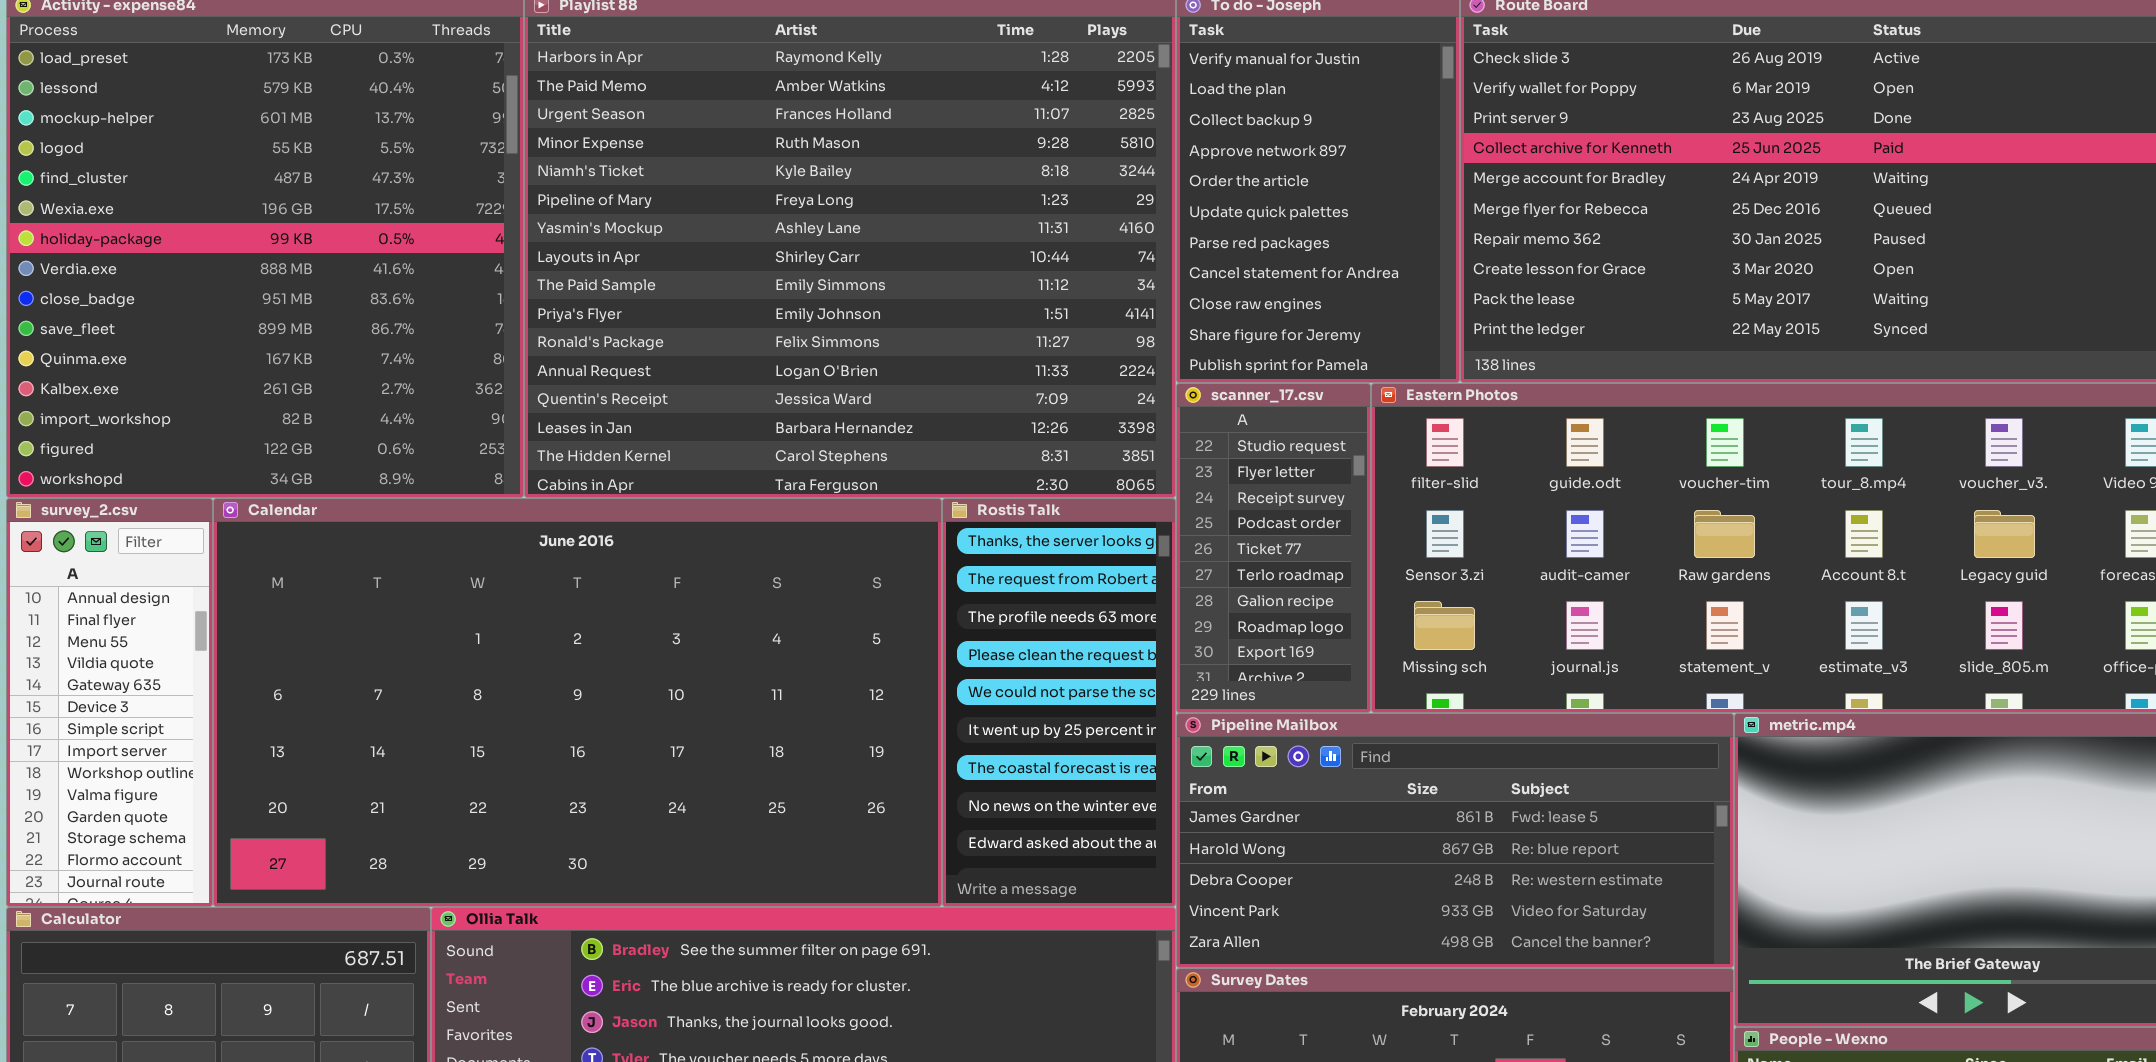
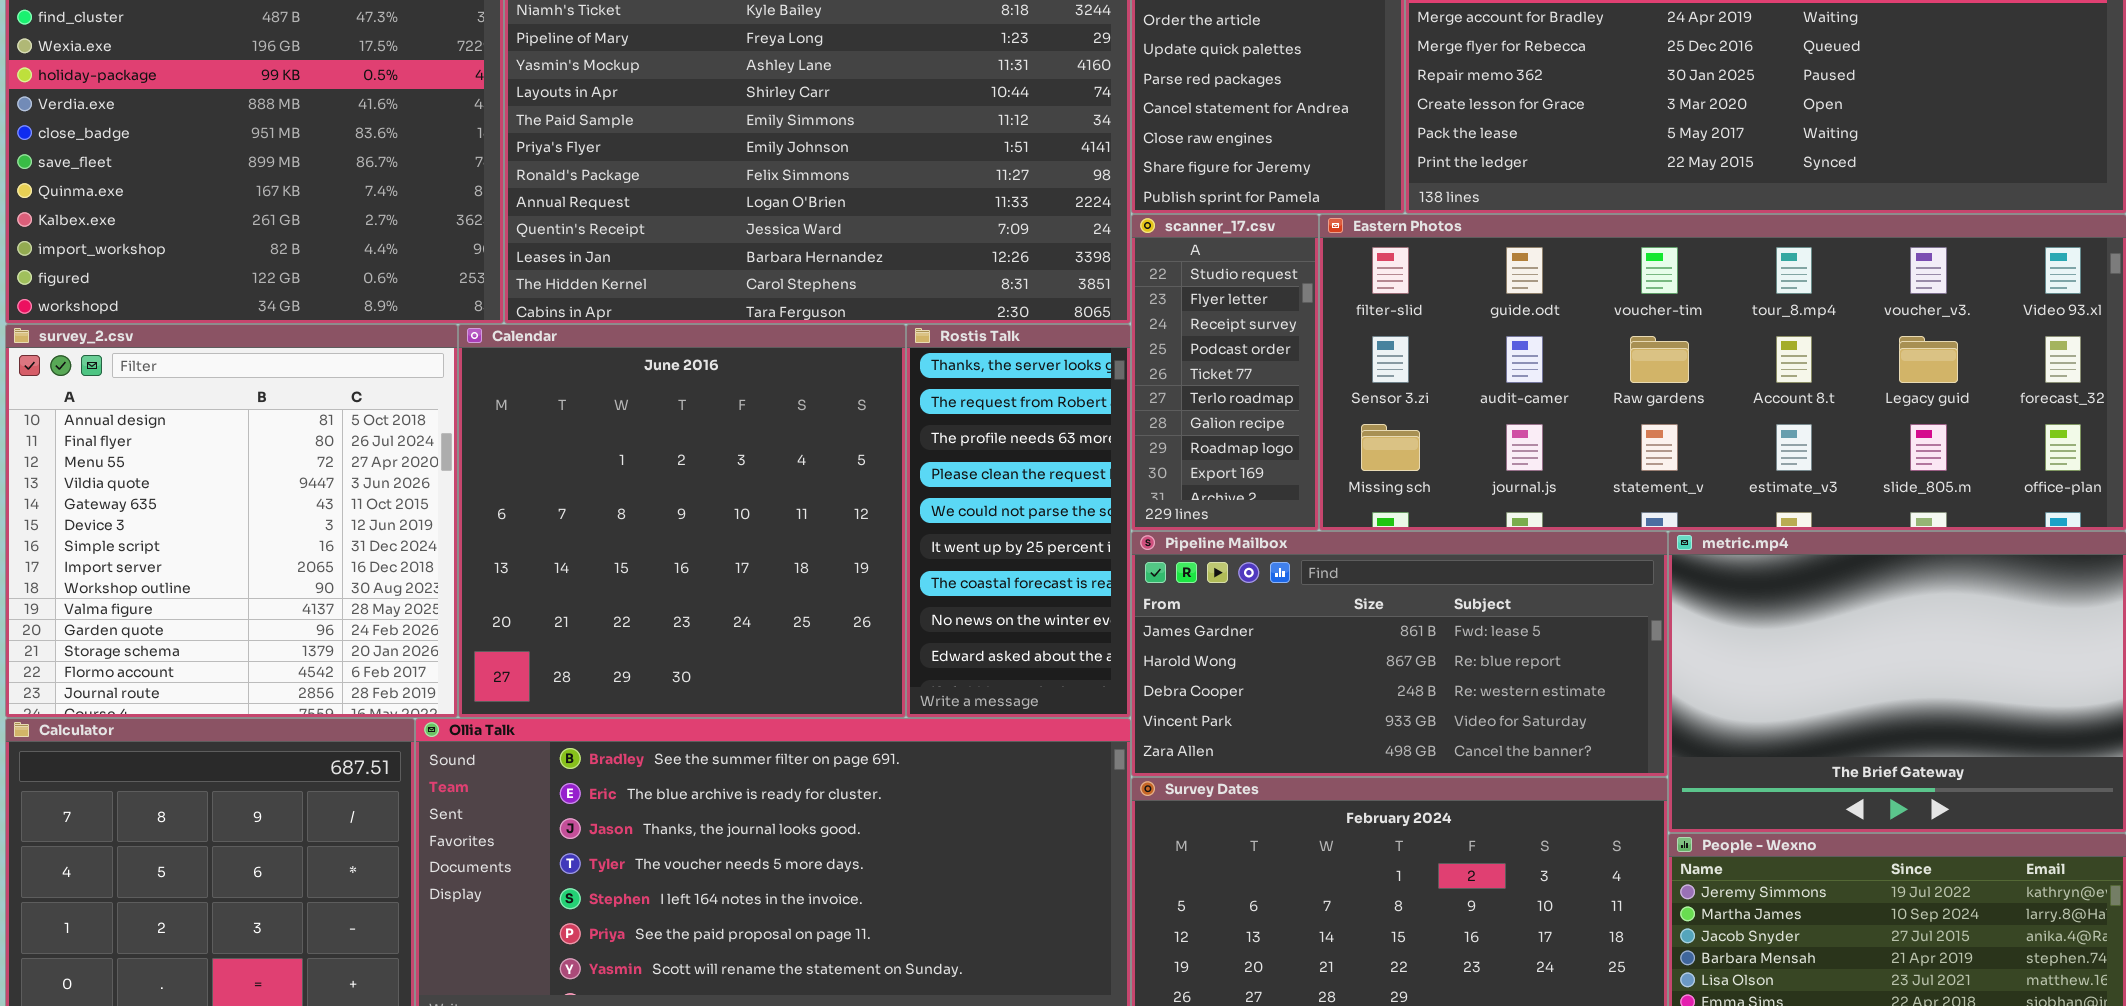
survey_2.csv: [6,498,213,907] -> [5,324,458,718], resized
Calendar: [213,498,942,907] -> [458,324,906,718], resized

